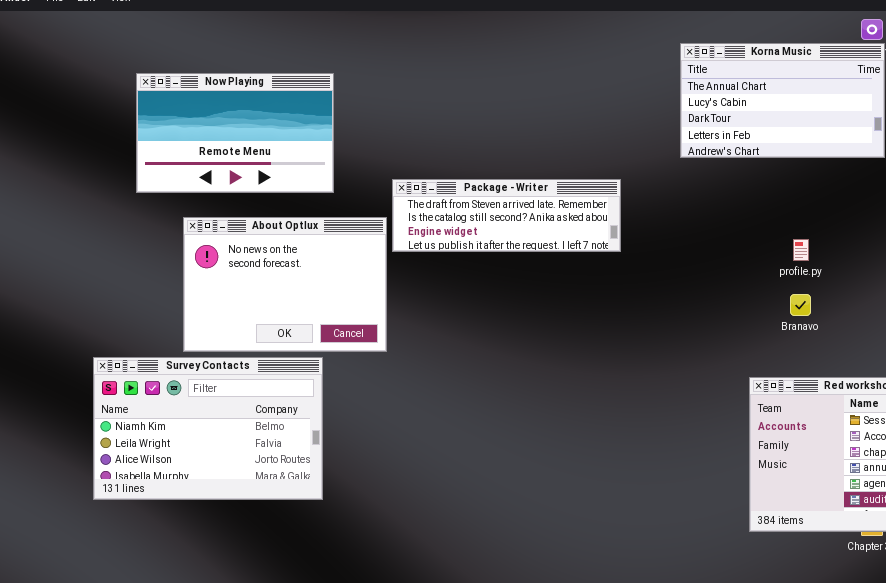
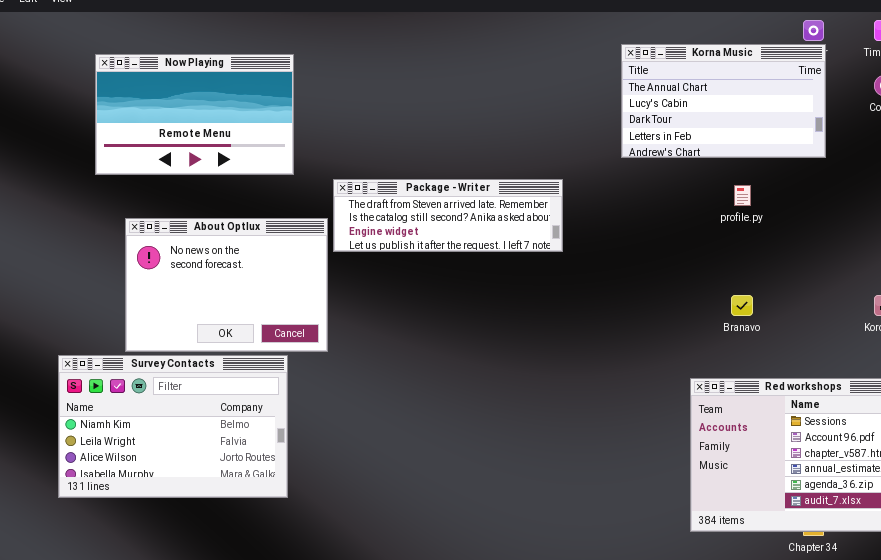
Now Playing: [136,73,334,193] -> [95,54,294,175], moved
profile.py: [793,239,809,261] -> [734,185,751,206], moved
Survey Contacts: [93,357,323,500] -> [58,355,288,498], moved

